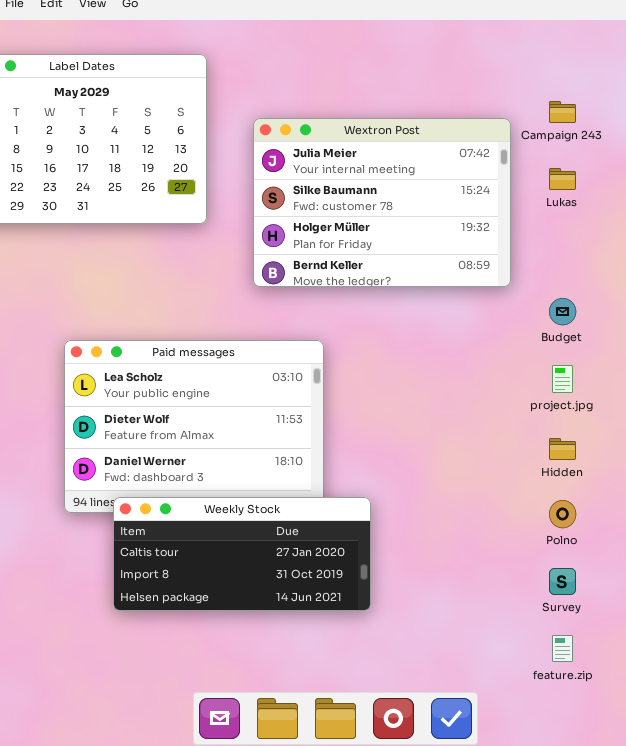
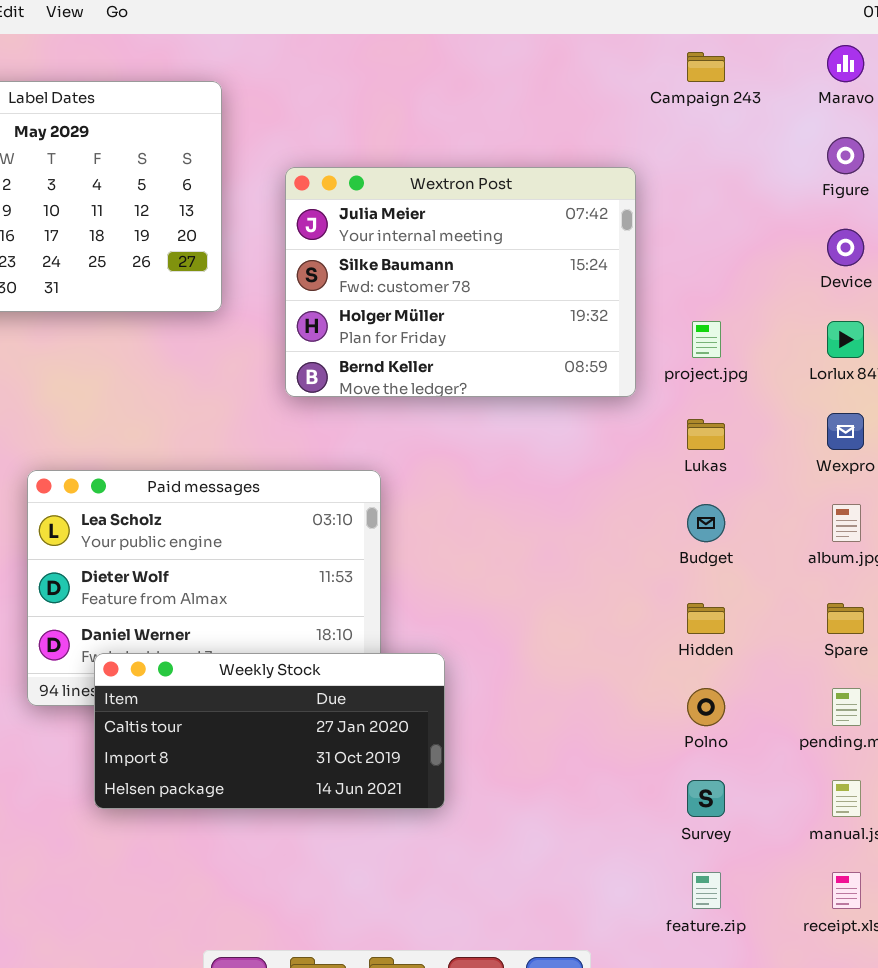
Campaign 243: [549,101,576,123] -> [687,52,725,82], moved
Lukas: [549,168,576,190] -> [687,419,725,450], moved
Budget: [549,298,576,325] -> [687,504,725,542], moved
project.jpg: [552,365,573,393] -> [692,321,721,358], moved
Weekly Stock: [113,497,371,611] -> [94,653,445,809], moved

